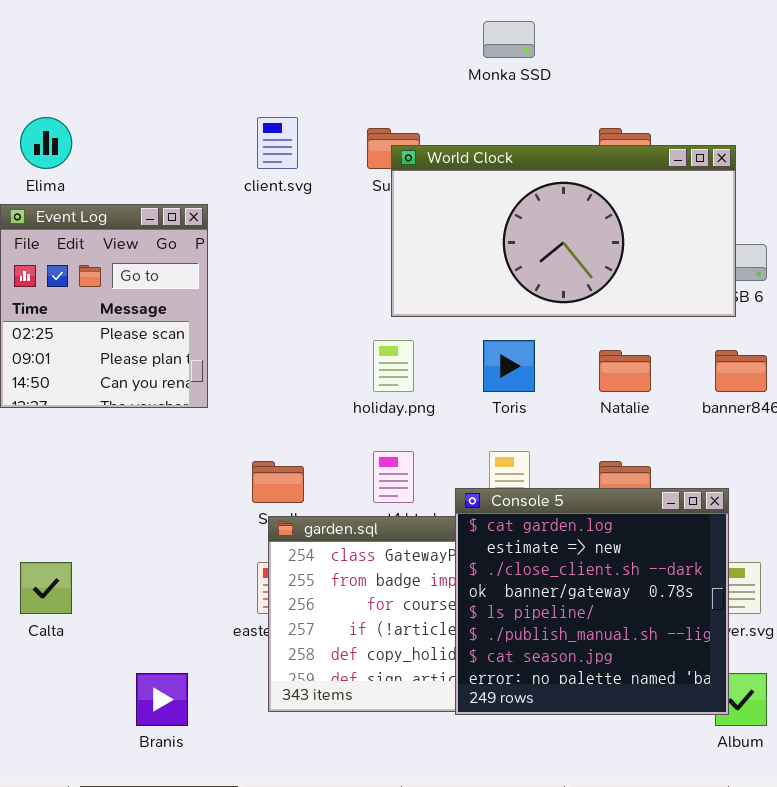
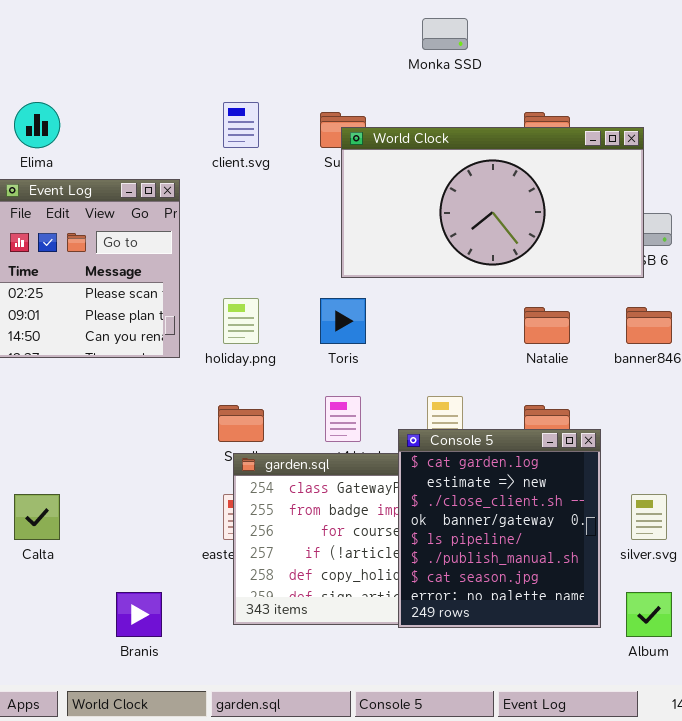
holiday.png: [373,340,414,392] -> [223,298,259,344], moved
Toris: [483,340,535,392] -> [320,298,366,344], moved
Console 5: [455,488,729,715] -> [398,429,601,628], resized

